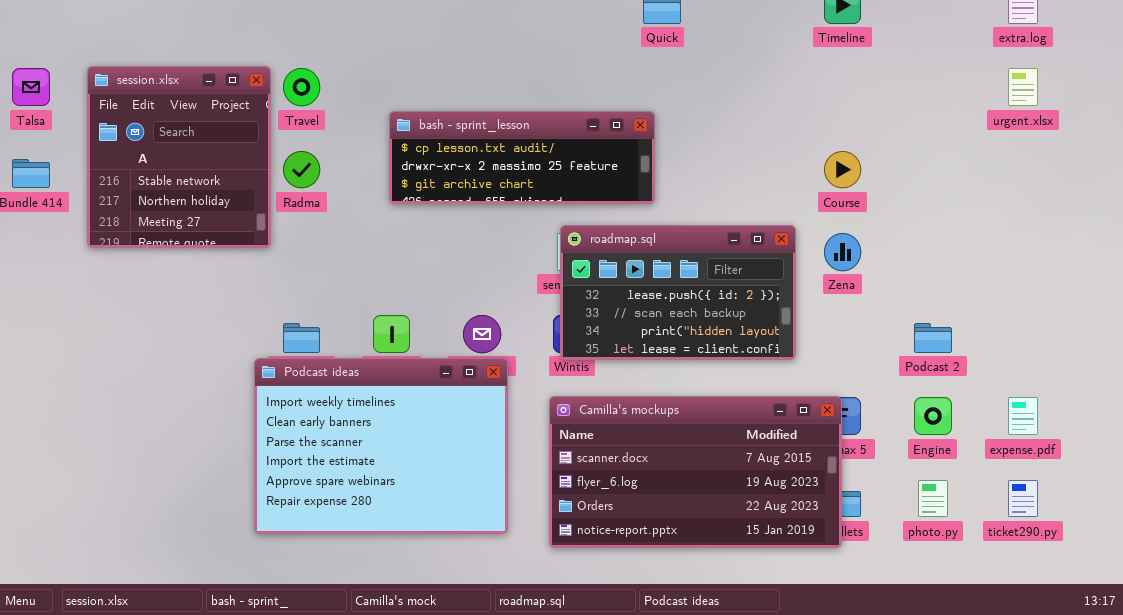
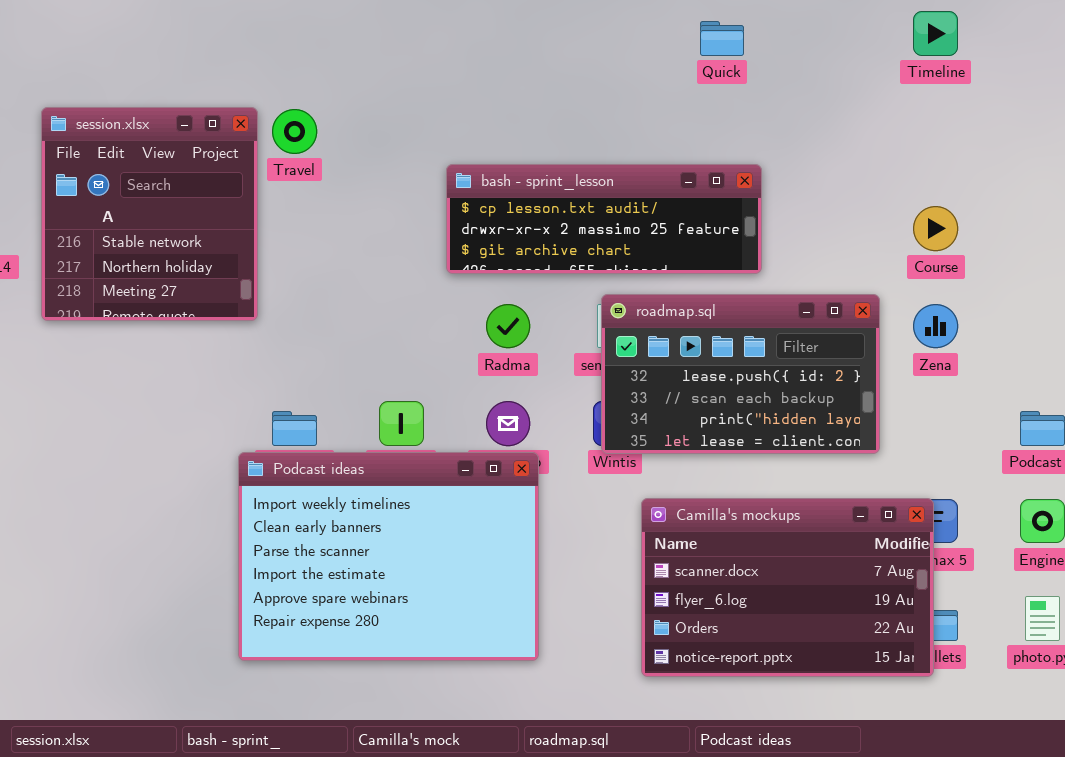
bash - sprint_lesson: [389,111,655,204] -> [446,164,762,274], moved
Radma: [283,151,320,188] -> [486,304,530,348], moved
Camilla's mockups: [549,396,842,548] -> [641,498,934,677], resized

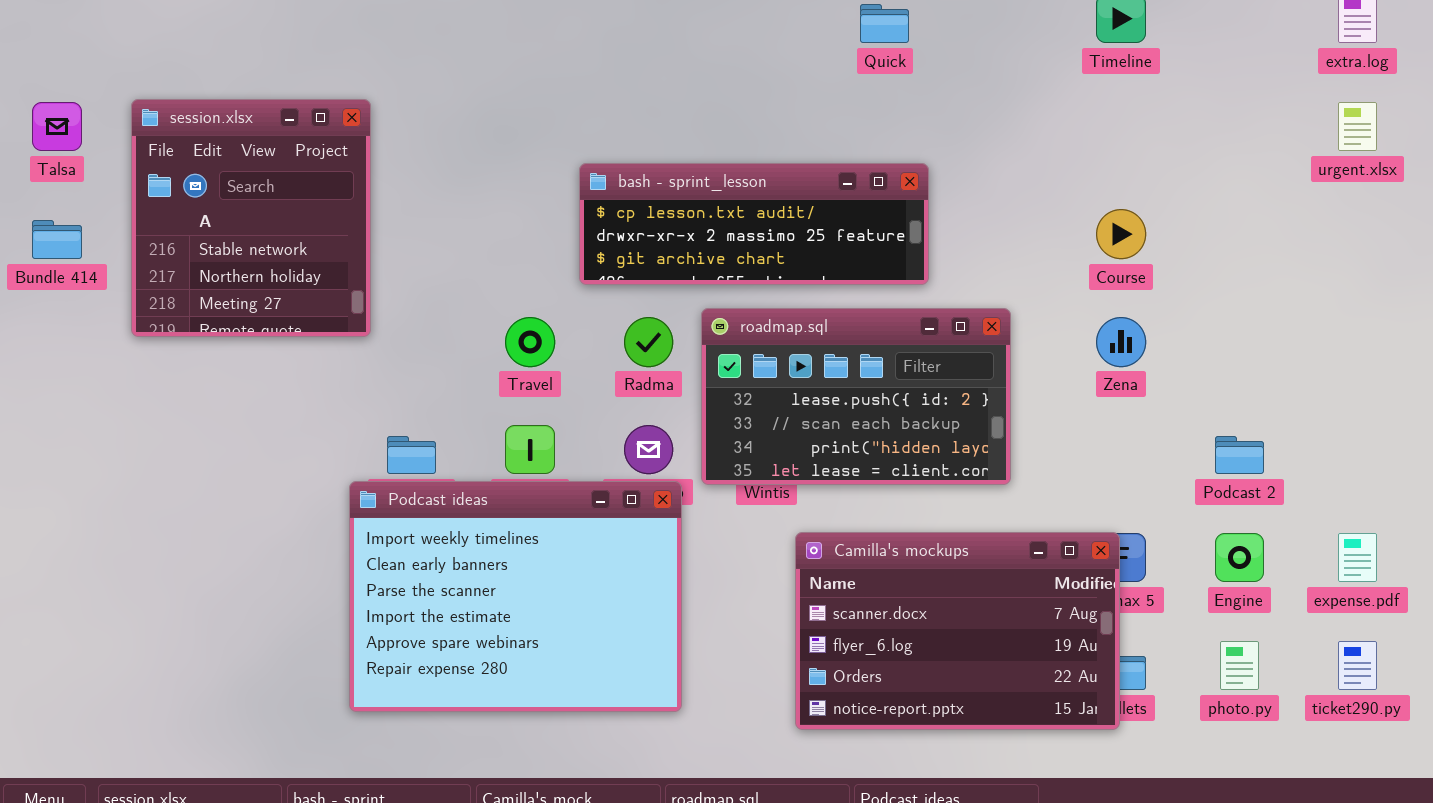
Travel: [272,109,317,154] -> [505,317,555,367], moved
roadmap.sql: [601,294,880,454] -> [701,308,1011,485], moved

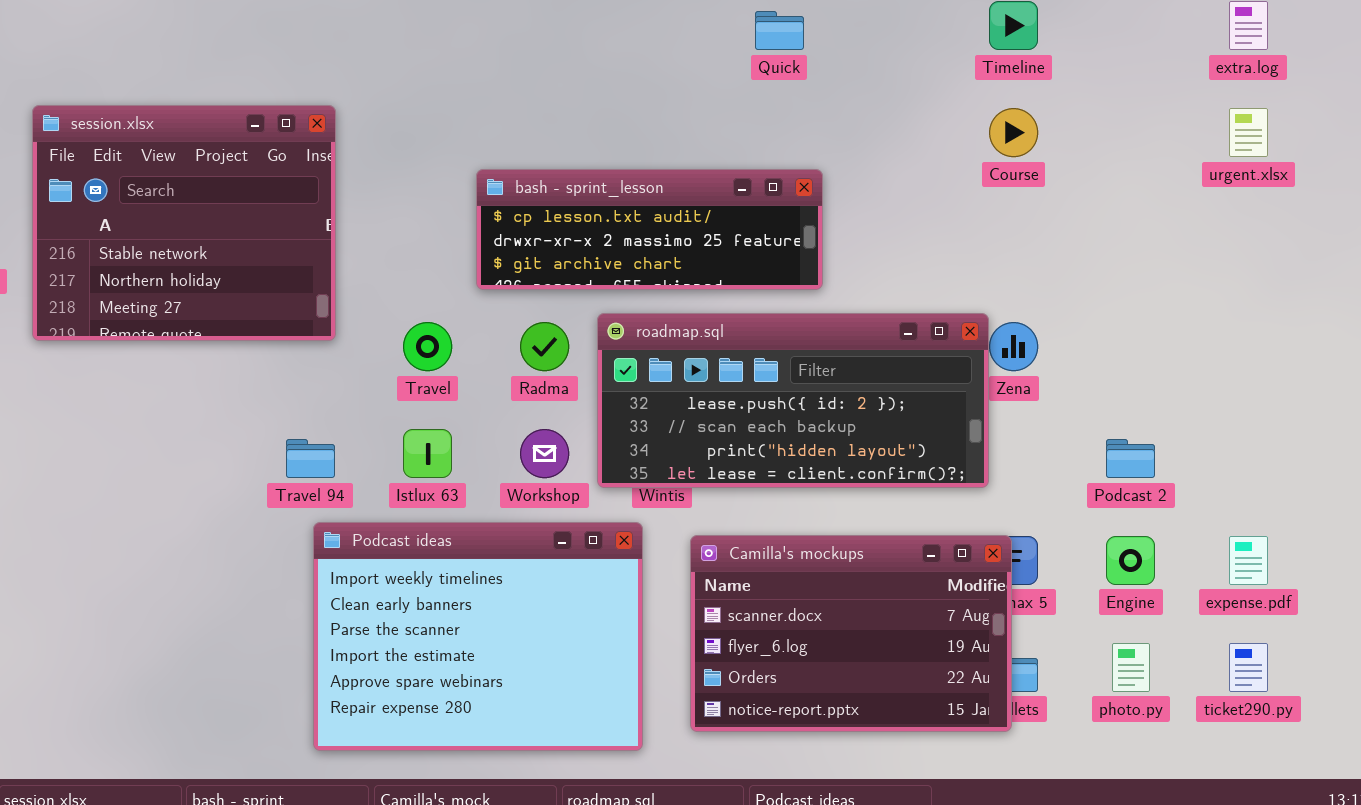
session.xlsx: [131,99,371,337] -> [32,105,336,341], resized
Course: [1096,209,1146,259] -> [989,108,1038,157], moved
roadmap.sql: [701,308,1011,485] -> [597,313,989,488], resized
Podcast ideas: [349,481,682,712] -> [313,522,643,751], moved

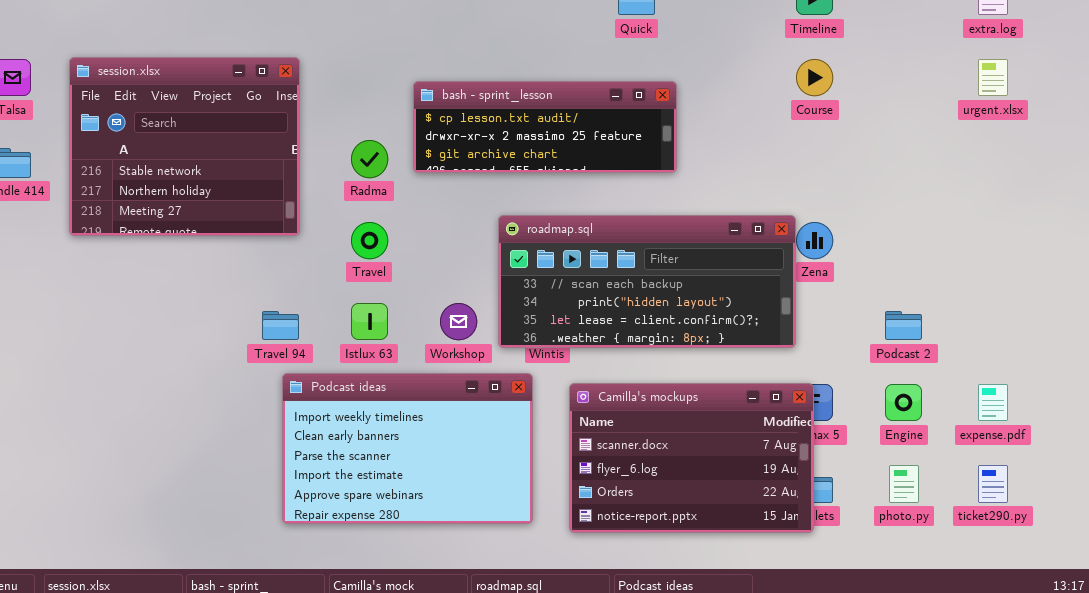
bash - sprint_lesson: [476,169,823,290] -> [413,81,677,173], moved
roadmap.sql: [597,313,989,488] -> [498,215,796,348], scrolled down 1 row
Radma: [520,322,569,371] -> [351,140,388,178], moved
Podcast ideas: [313,522,643,751] -> [282,373,533,524], resized

